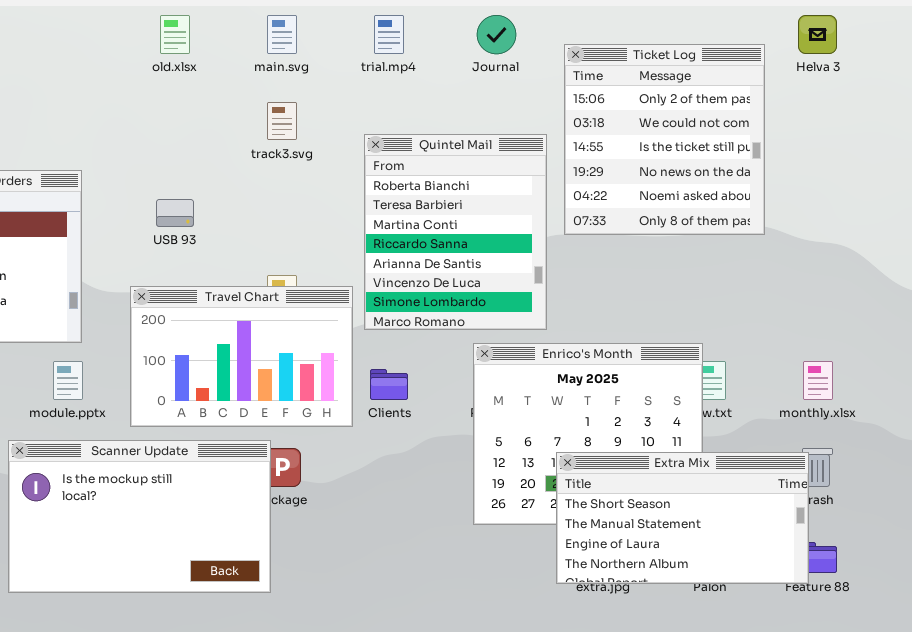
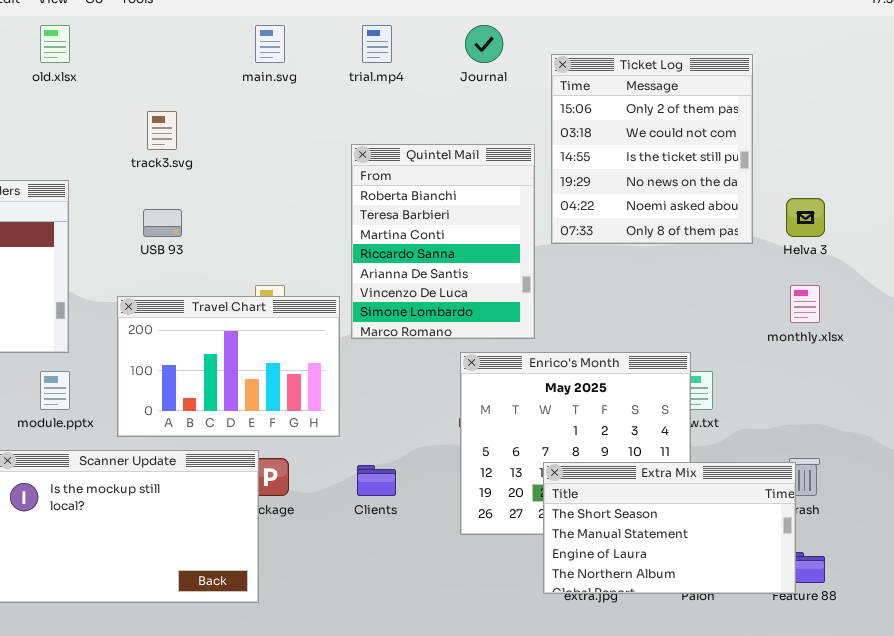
old.xlsx: [160,15,190,54] -> [40,25,70,63], moved
Helva 3: [798,15,837,54] -> [786,198,825,237], moved
track3.svg: [267,102,297,140] -> [147,111,177,150], moved
monthly.xlsx: [803,361,833,400] -> [790,285,820,323], moved
Clients: [370,369,408,400] -> [357,465,396,496], moved

